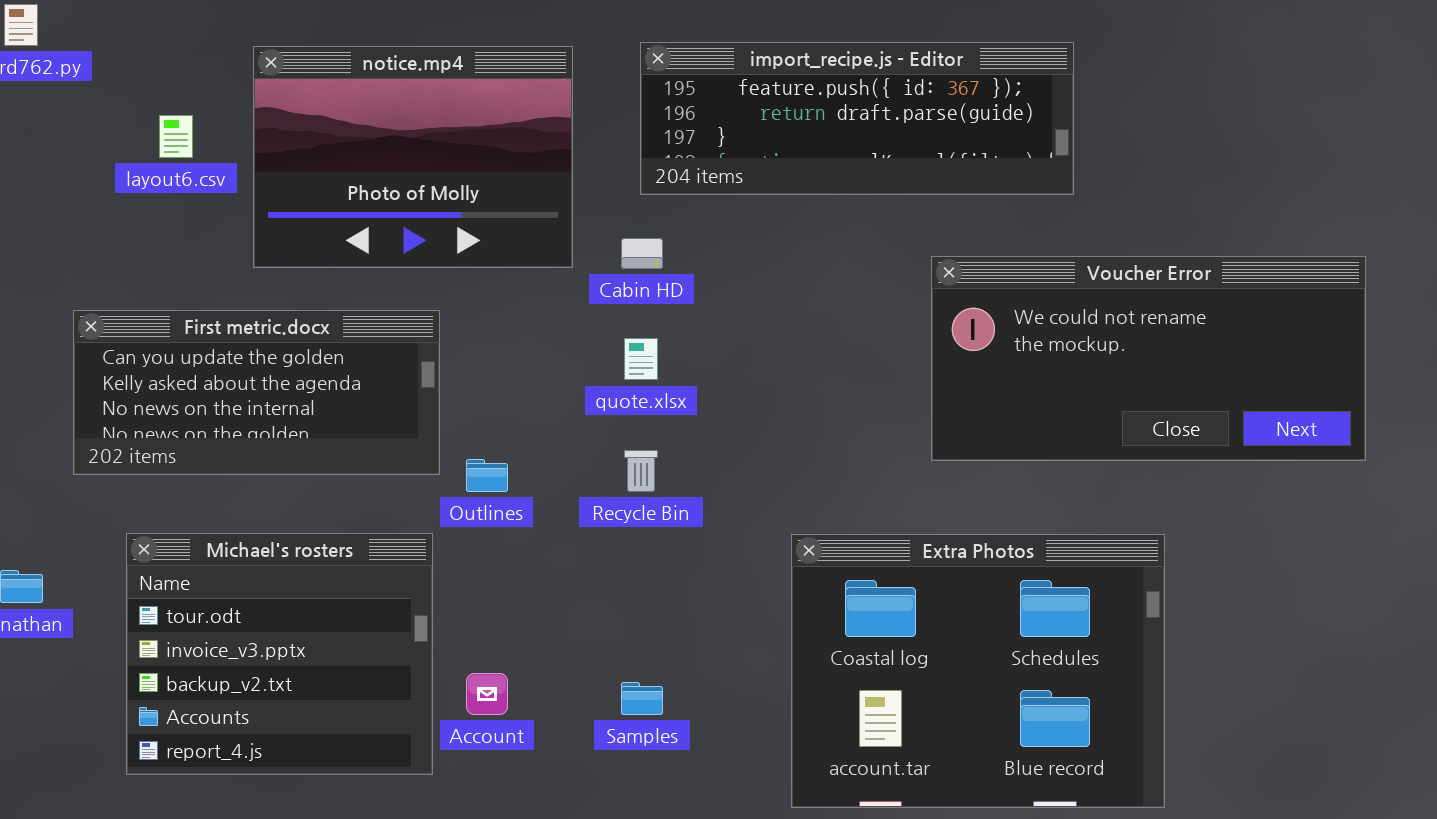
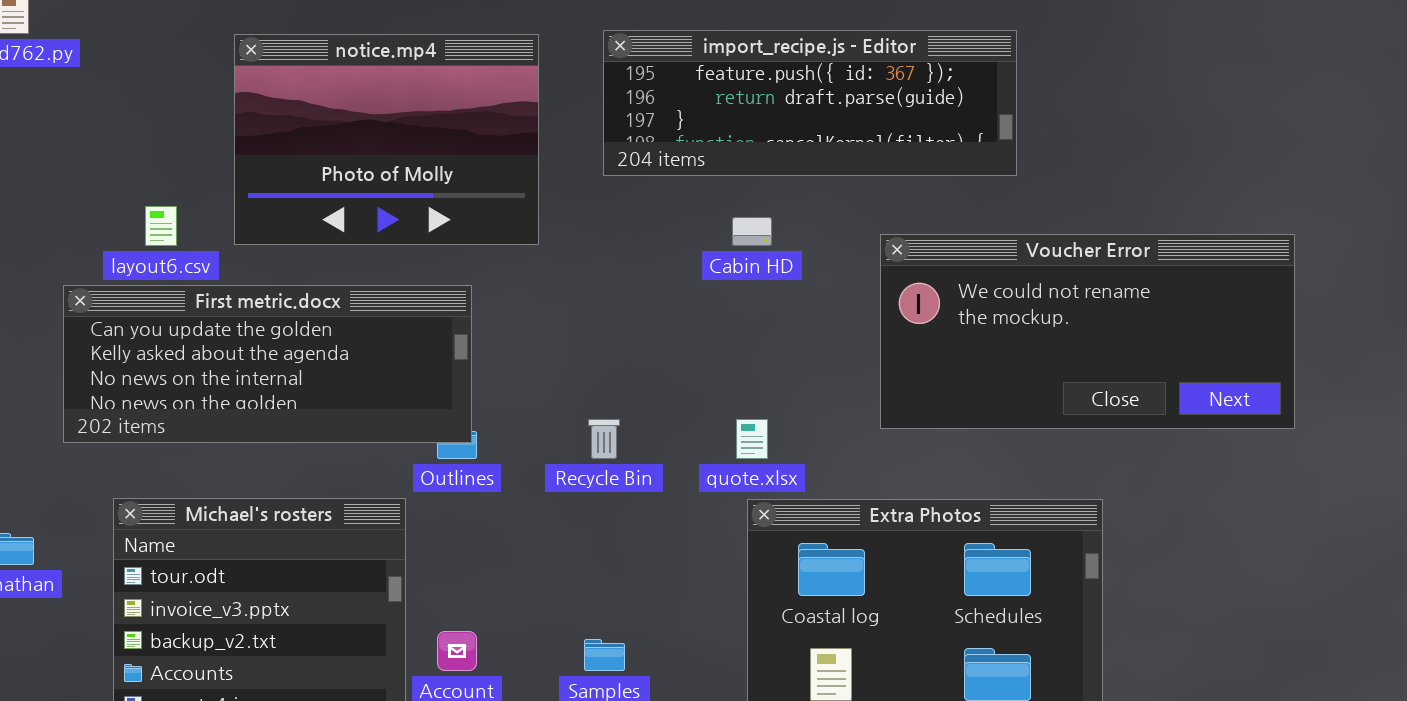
layout6.csv: [159,115,193,158] -> [145,206,177,246], moved
Cabin HD: [621,238,663,269] -> [732,217,772,246], moved
First metric.docx: [73,310,440,475] -> [63,285,472,443], resized
quote.xlsx: [624,338,658,380] -> [736,419,768,459], moved

